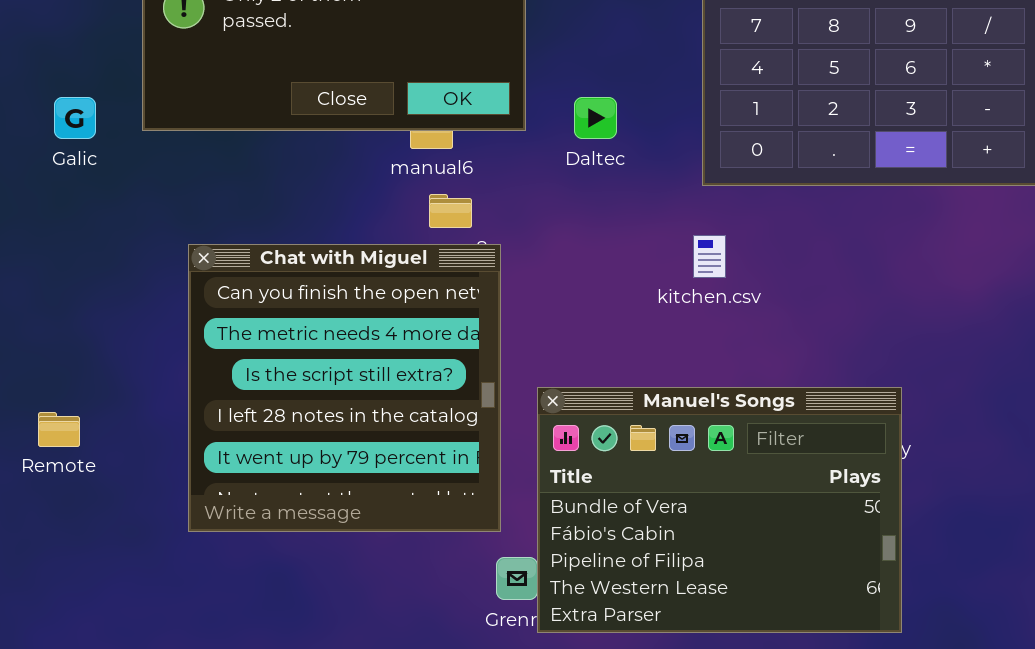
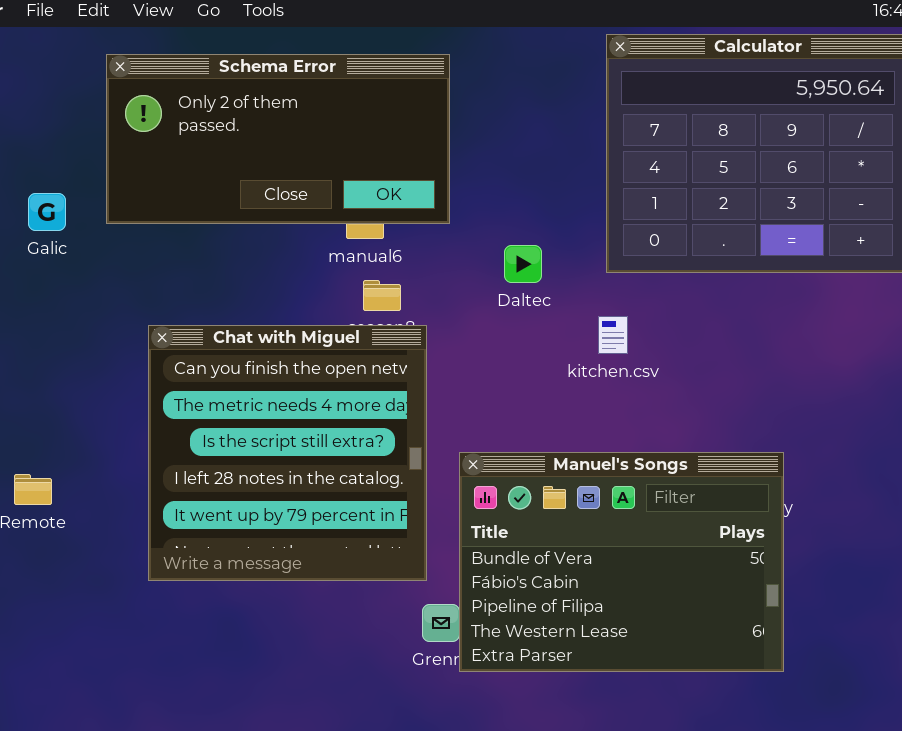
Daltec: [574,97,617,139] -> [504,245,542,283], moved

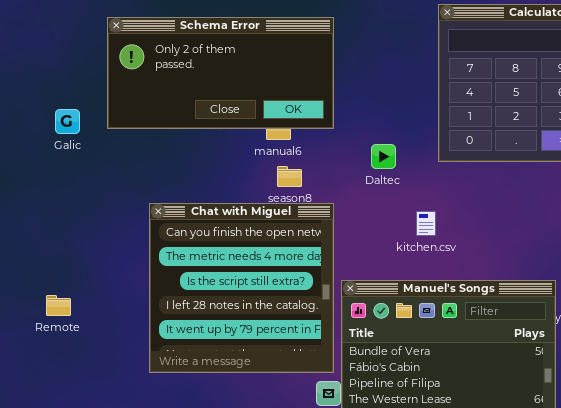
kitchen.csv: [598,316,628,354] -> [416,211,436,236], moved
Chat with Miguel: [148,325,427,581] -> [149,203,334,373], moved

